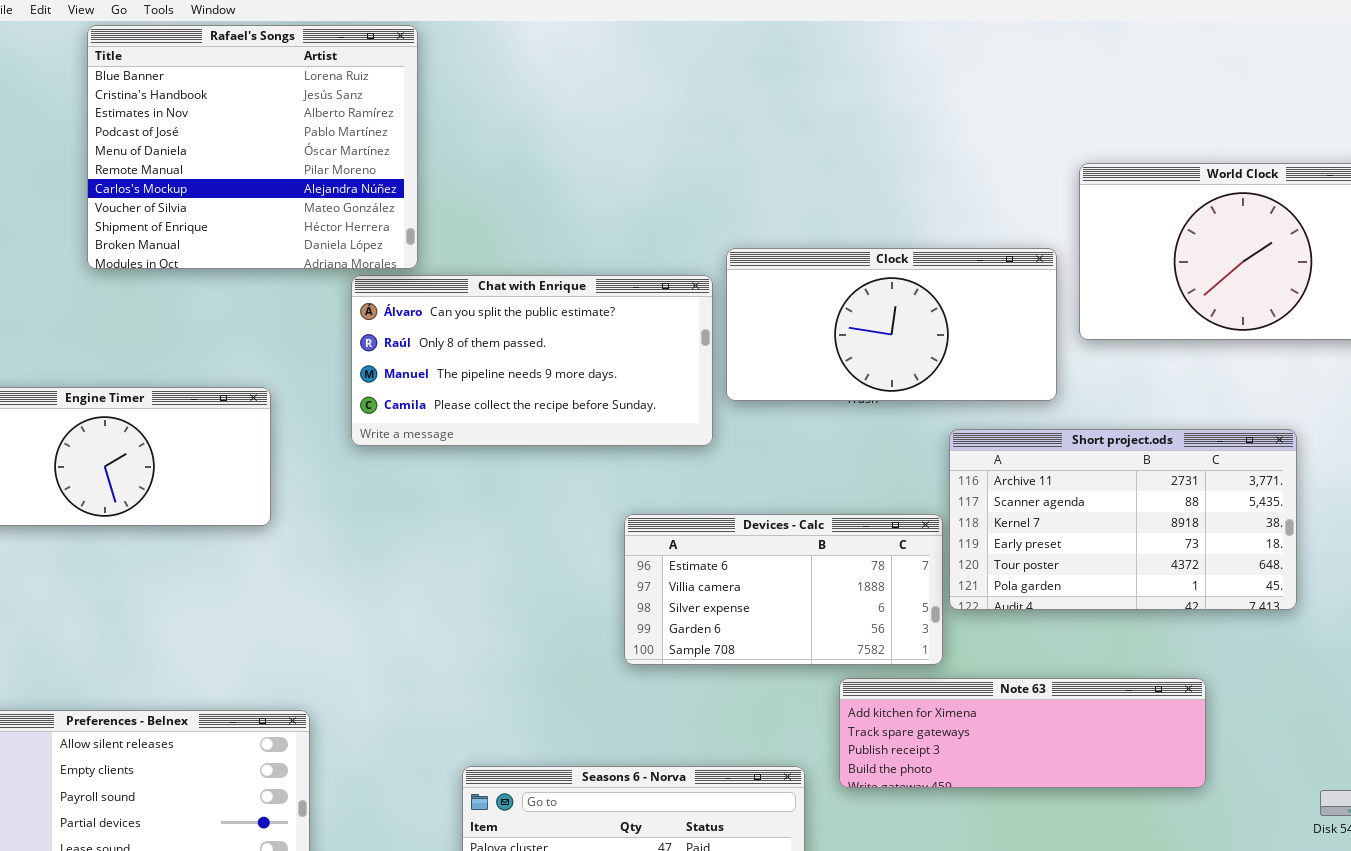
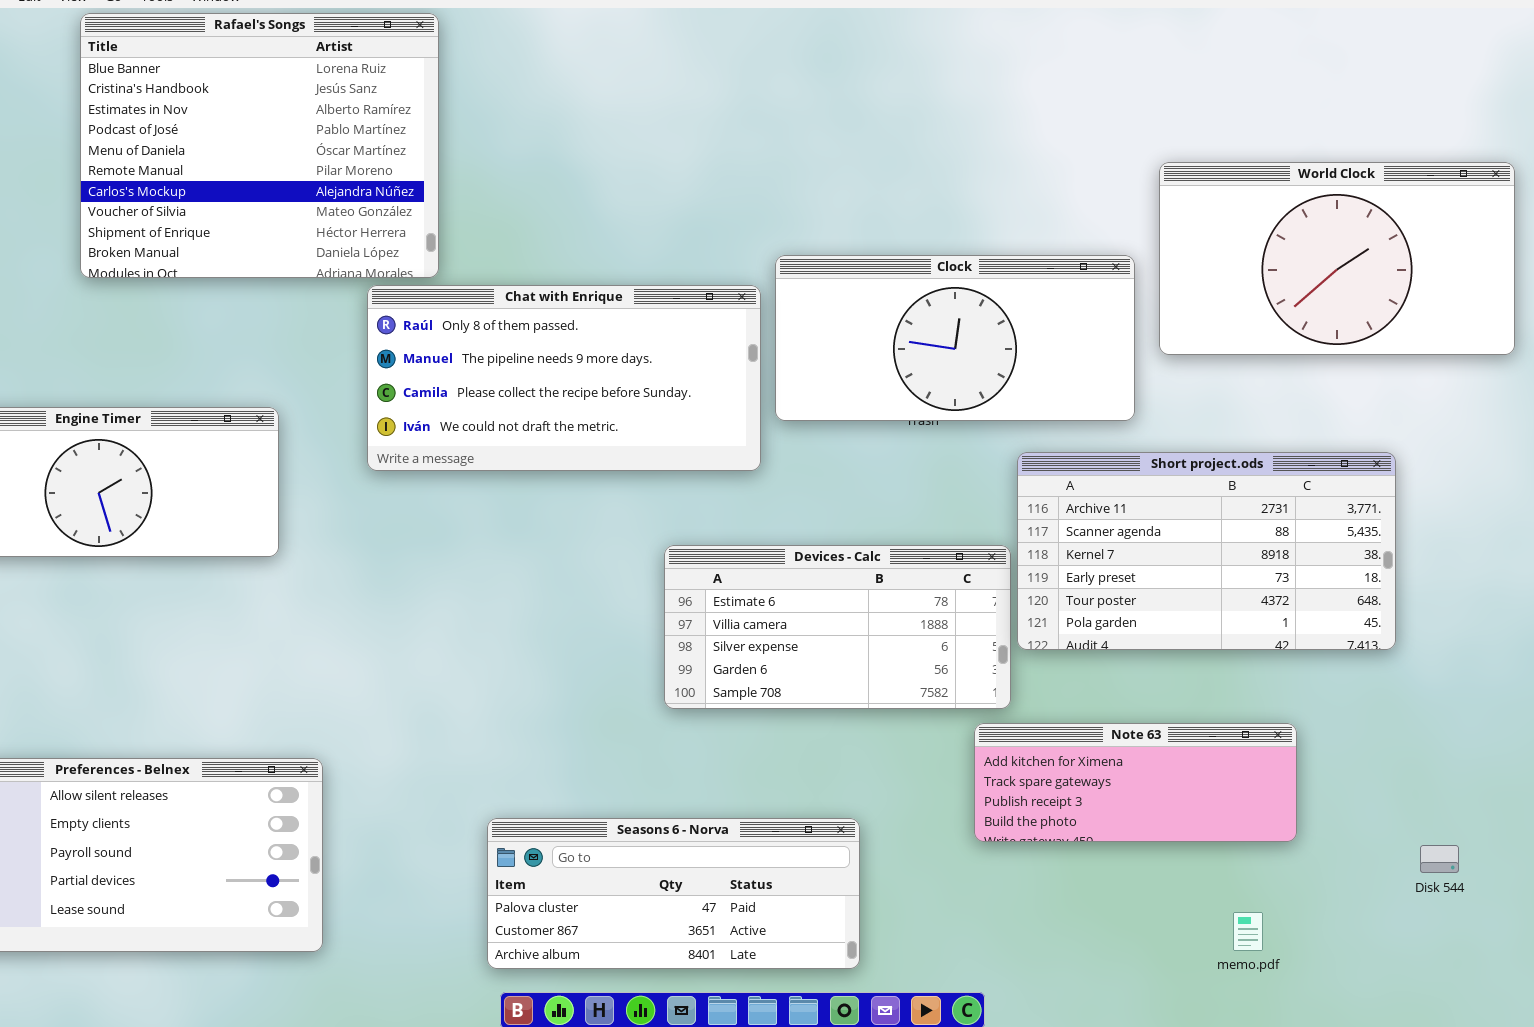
Chat with Enrique: [351,275,713,446] -> [367,285,761,471], scrolled down 1 row
Note 63: [839,678,1206,788] -> [974,723,1297,842], resized

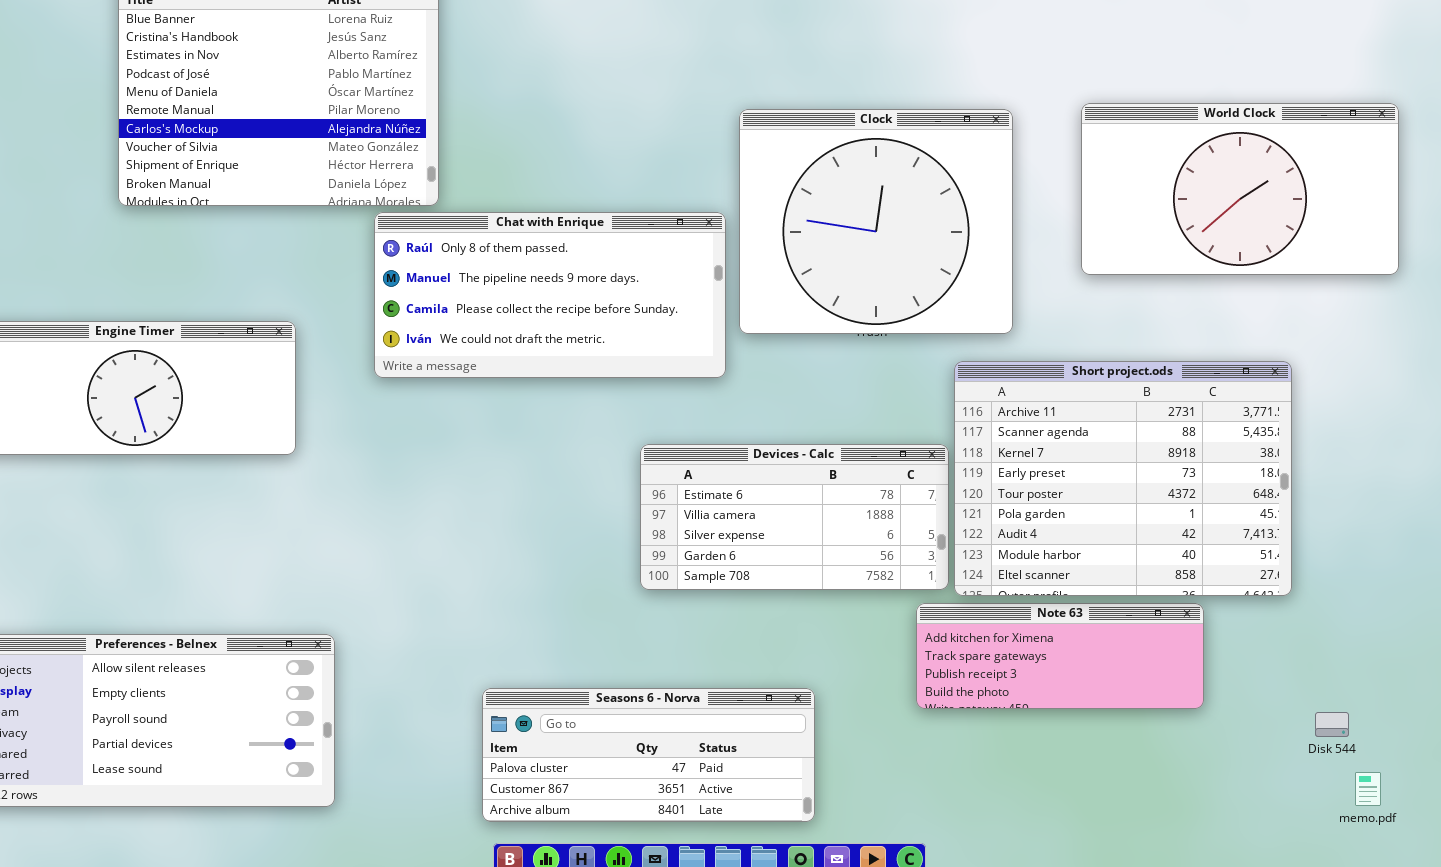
Clock: [775,255,1135,421] -> [739,109,1013,334], resized
Short project.ods: [1017,452,1396,650] -> [954,361,1292,596], resized
memo.pdf: [1233,912,1263,951] -> [1355,772,1381,806], moved

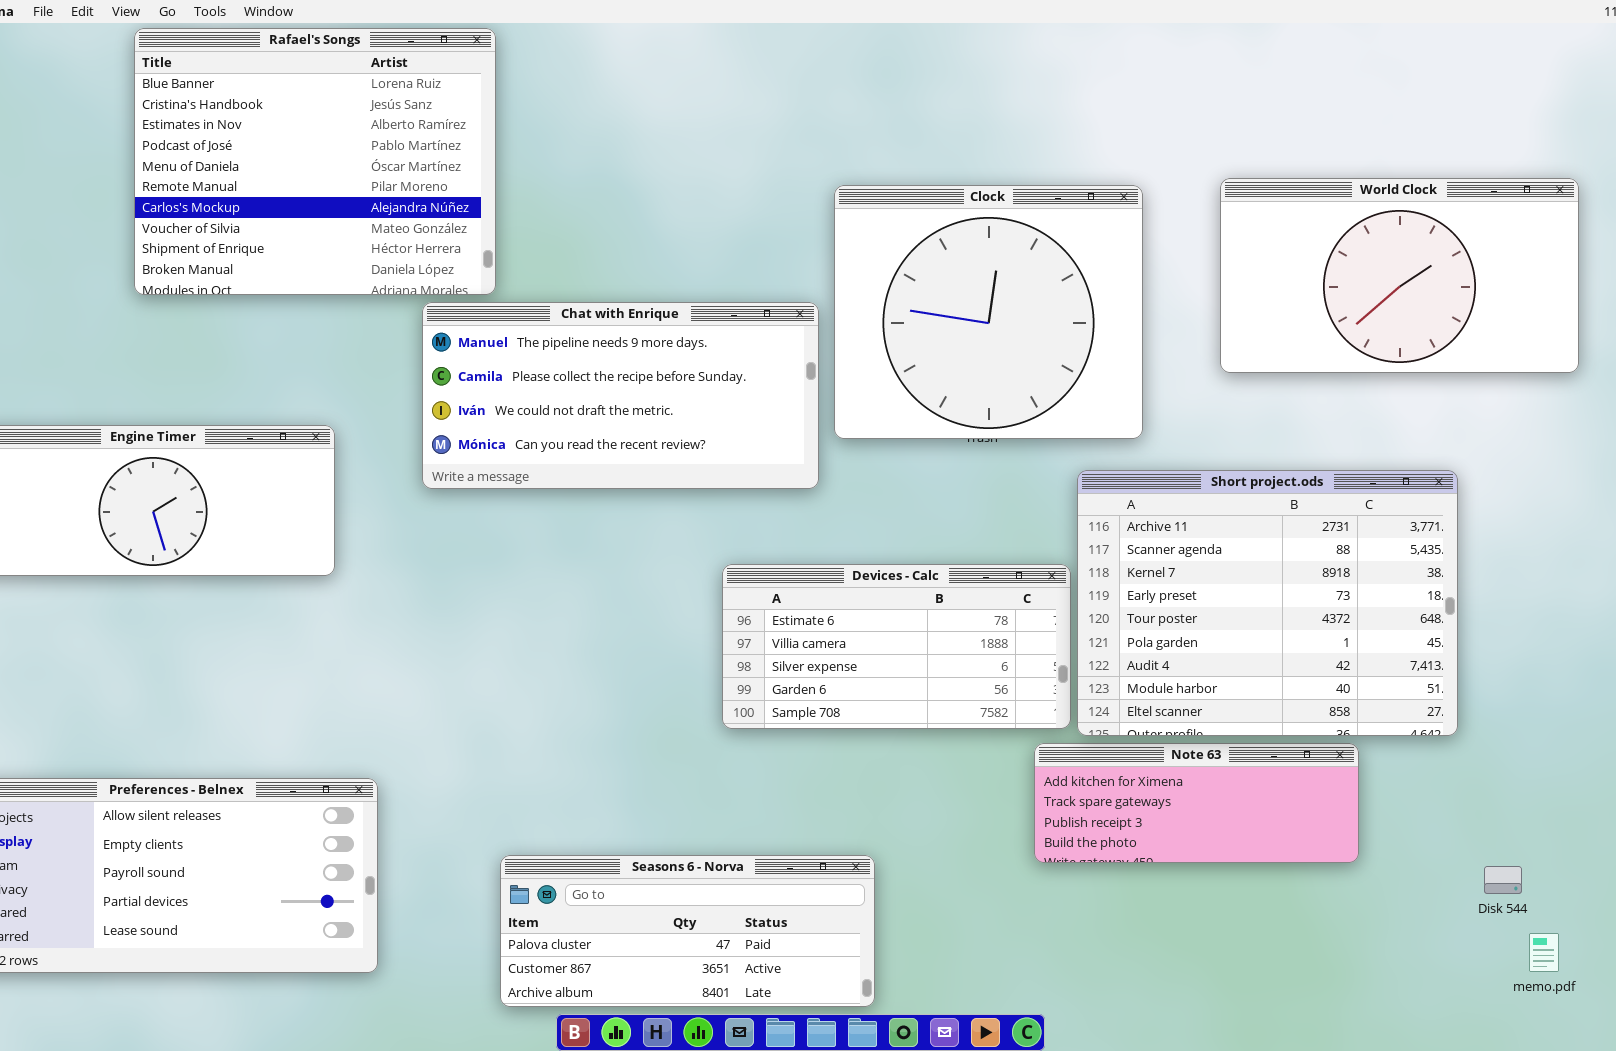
Chat with Enrique: [374,212,726,378] -> [422,302,819,489], scrolled down 1 row
Seasons 6 - Norva: [482,688,815,822] -> [500,855,875,1007], moved

